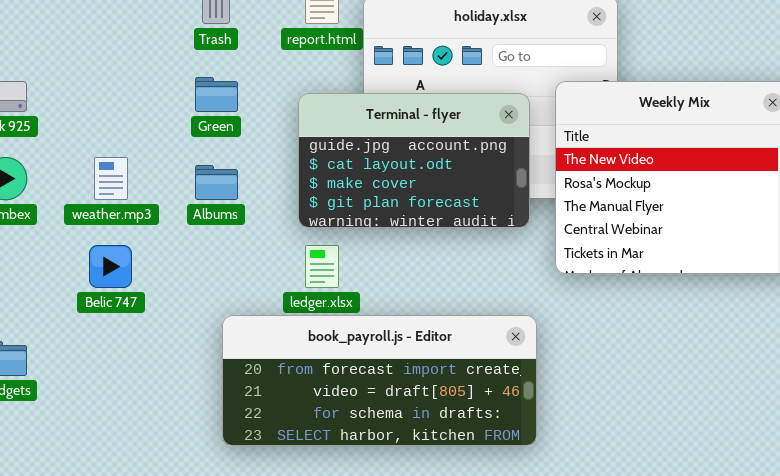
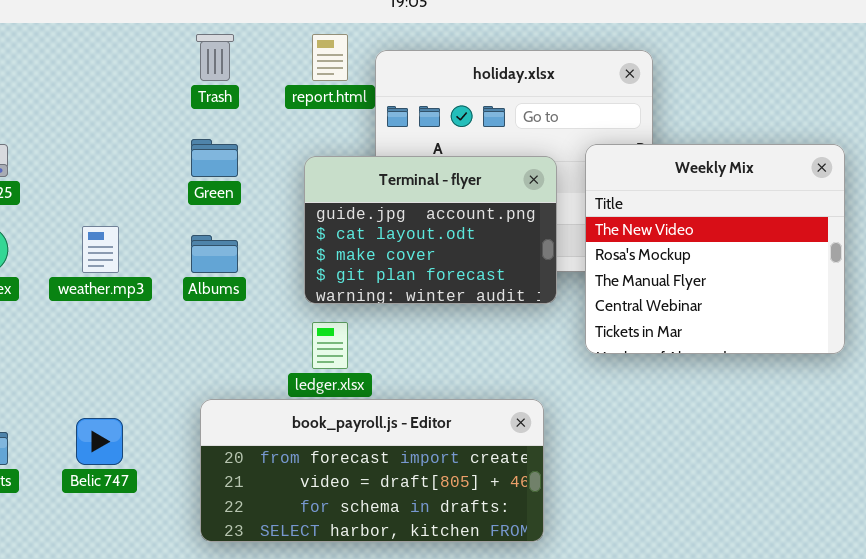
Belic 747: [89,245,132,288] -> [76,418,123,465], moved
book_payroll.js - Editor: [222,315,537,446] -> [200,399,544,542], moved

